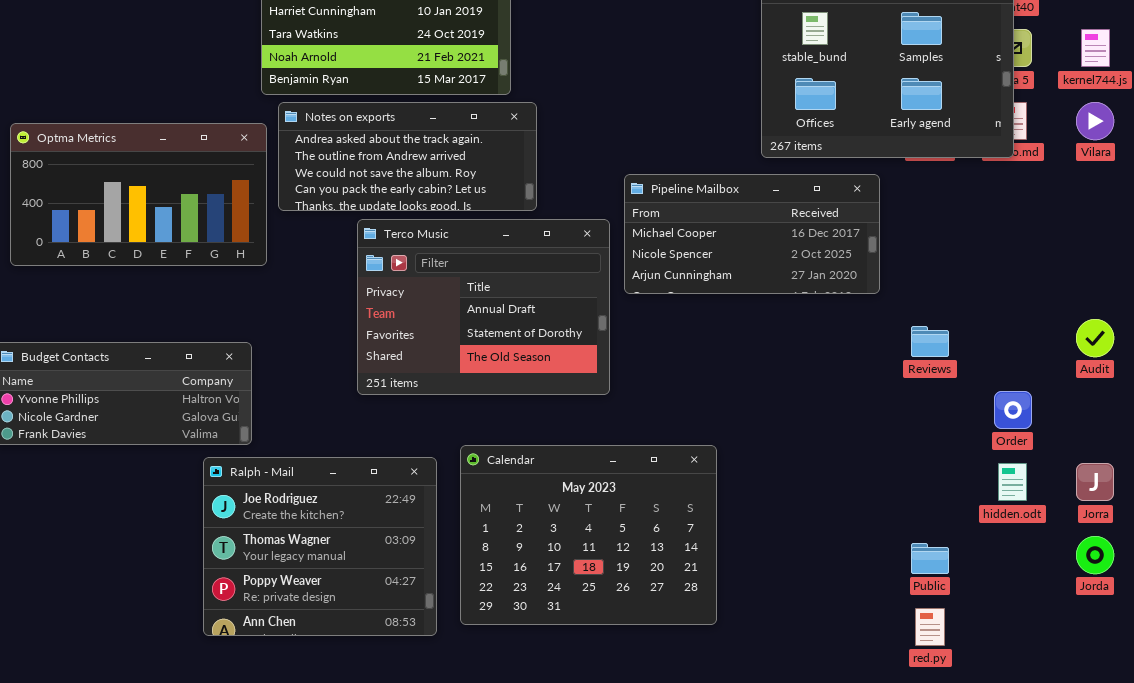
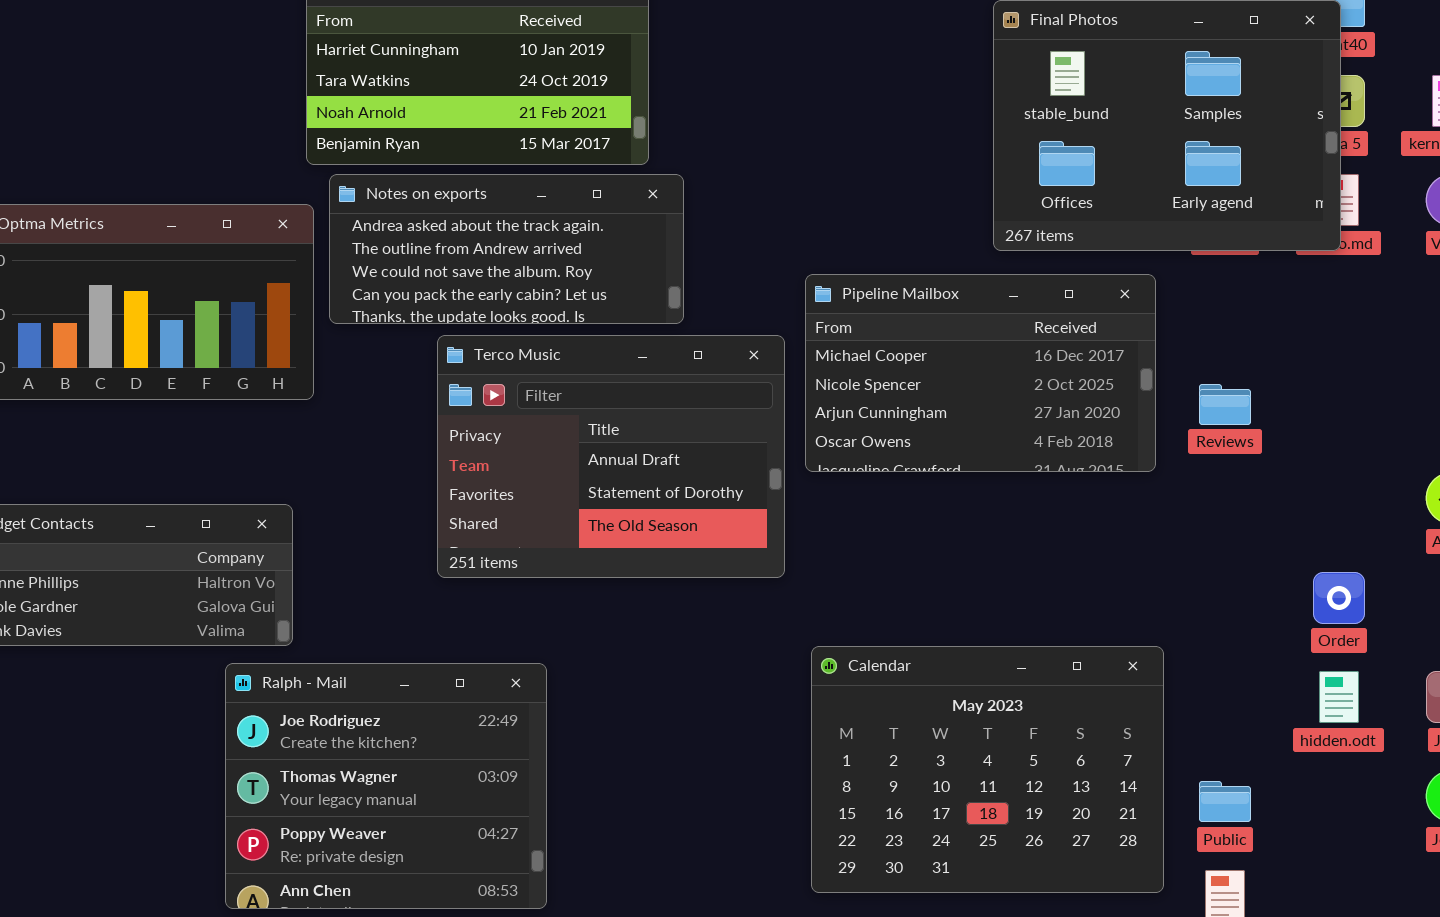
Pipeline Mailbox: [624,174,880,294] -> [805,274,1156,472], resized
Reviews: [911,326,949,357] -> [1199,384,1251,425], moved
Calendar: [460,445,717,625] -> [811,646,1164,893], moved

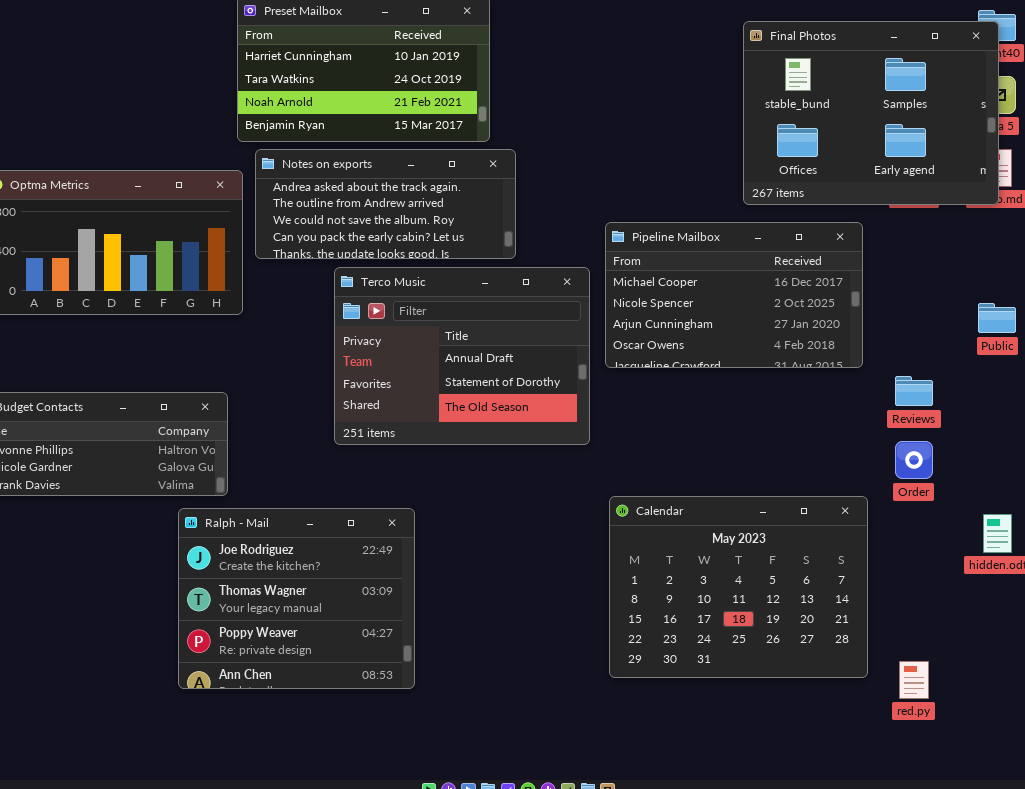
Reviews: [1199,384,1251,425] -> [895,376,933,406], moved
Order: [1313,572,1365,624] -> [895,441,933,479], moved
Public: [1199,781,1251,822] -> [978,303,1016,333], moved

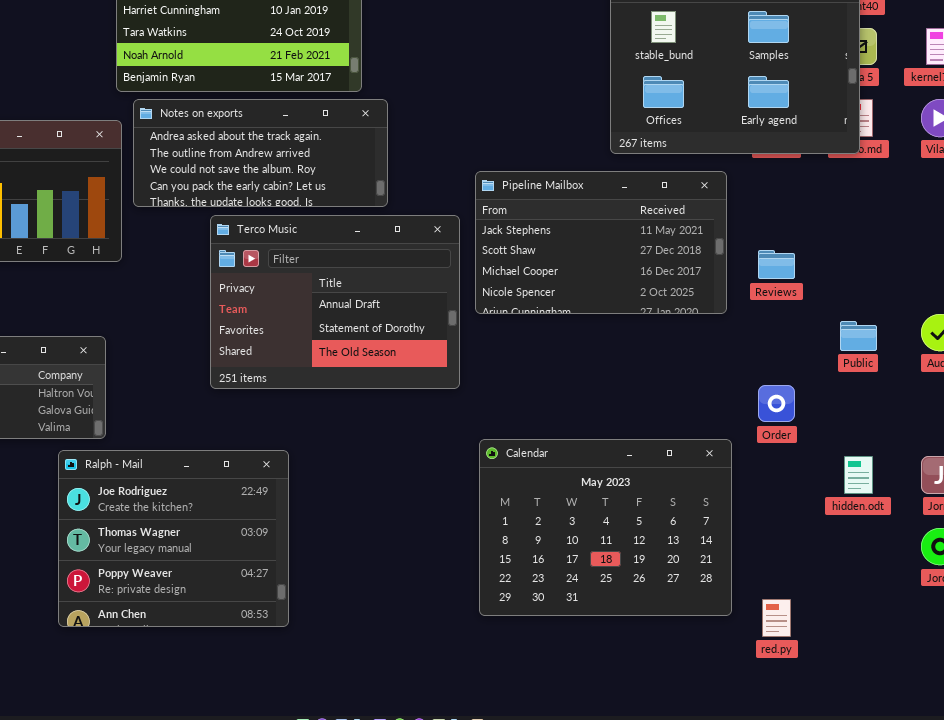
Pipeline Mailbox: [605,222,863,368] -> [475,171,727,314], scrolled up 2 rows
Public: [978,303,1016,333] -> [840,321,877,351], moved
Reviews: [895,376,933,406] -> [758,250,795,279], moved

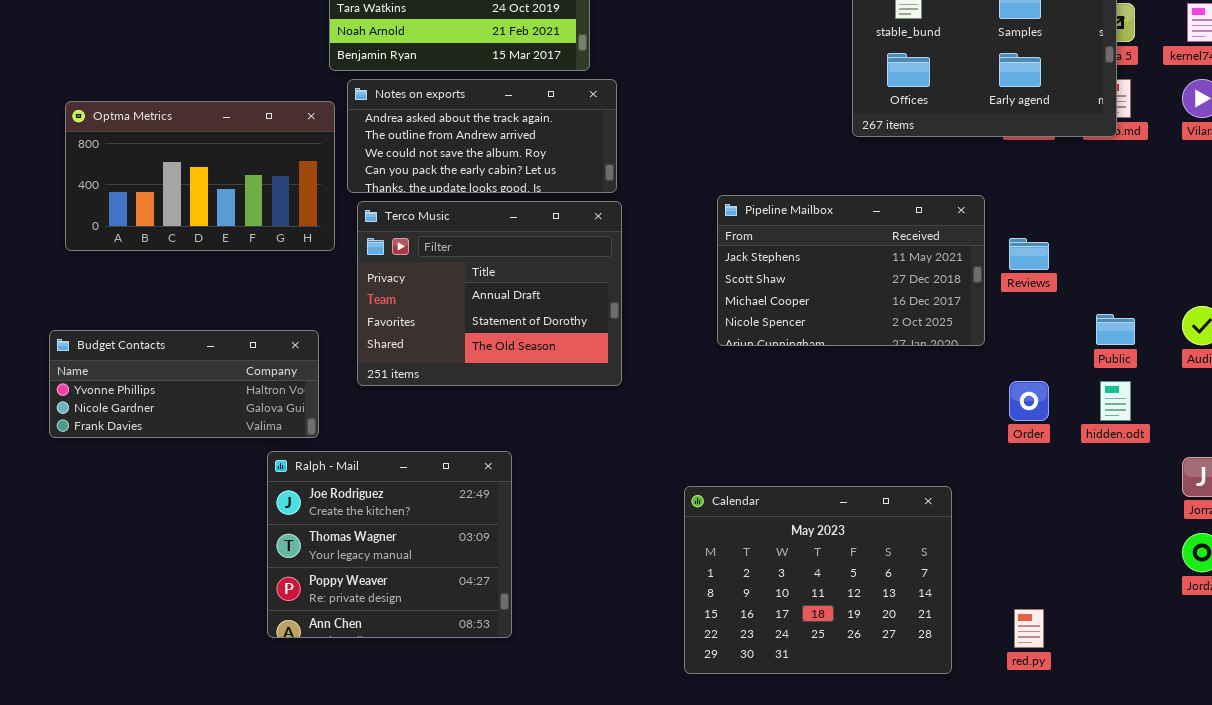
Pipeline Mailbox: [475,171,727,314] -> [717,195,985,346], moved
Terco Music: [210,215,460,389] -> [357,201,622,386], moved
Calendar: [479,439,732,616] -> [684,486,952,674], moved
hidden.odt: [844,456,873,494] -> [1100,381,1131,421], moved

